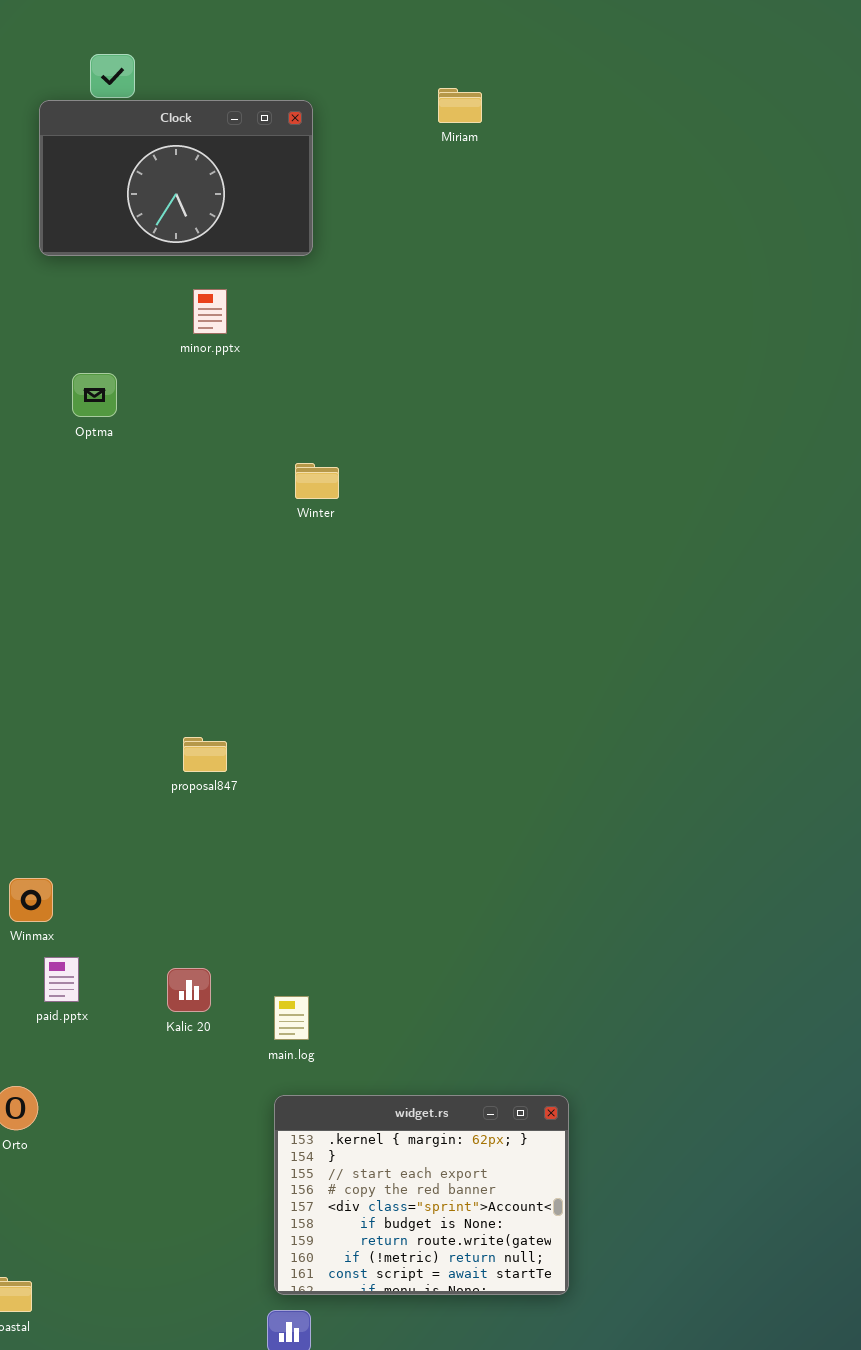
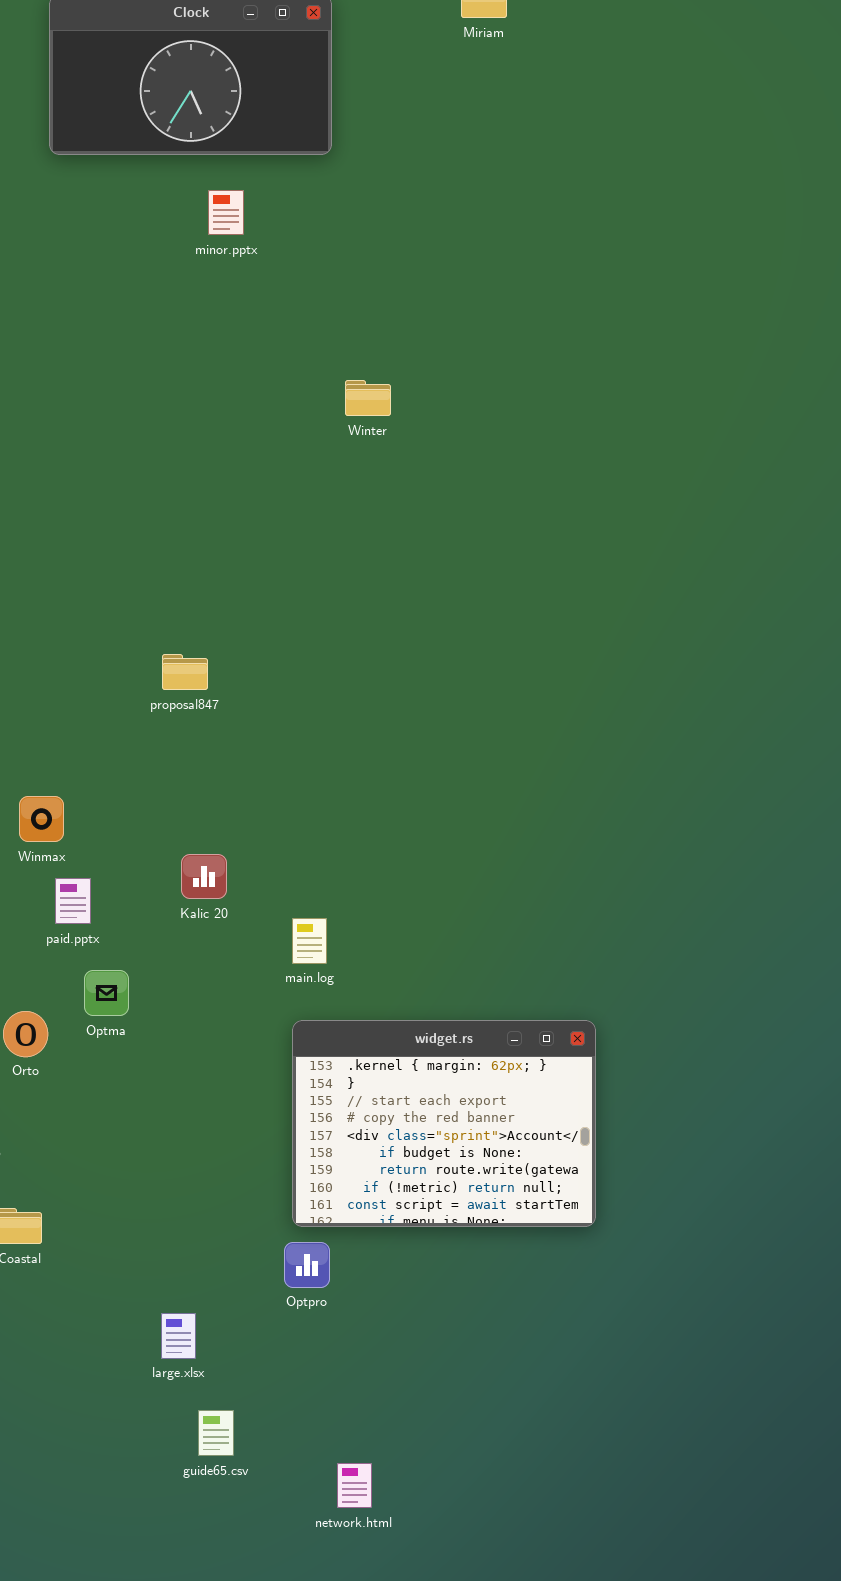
Optma: [72,373,117,417] -> [84,970,129,1016], moved
Winter: [295,463,339,499] -> [345,380,391,416], moved
proposal847: [183,737,227,772] -> [162,654,208,690], moved
Kalic 20: [167,968,211,1012] -> [181,854,227,899], moved

